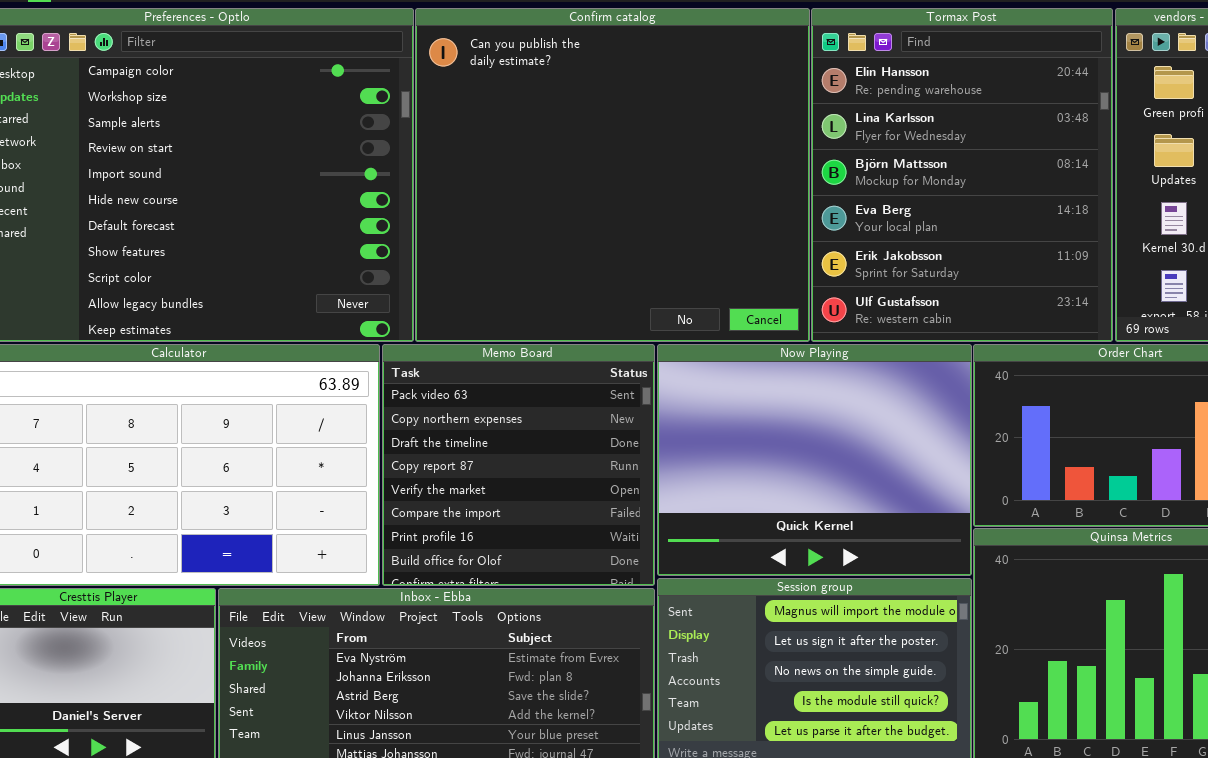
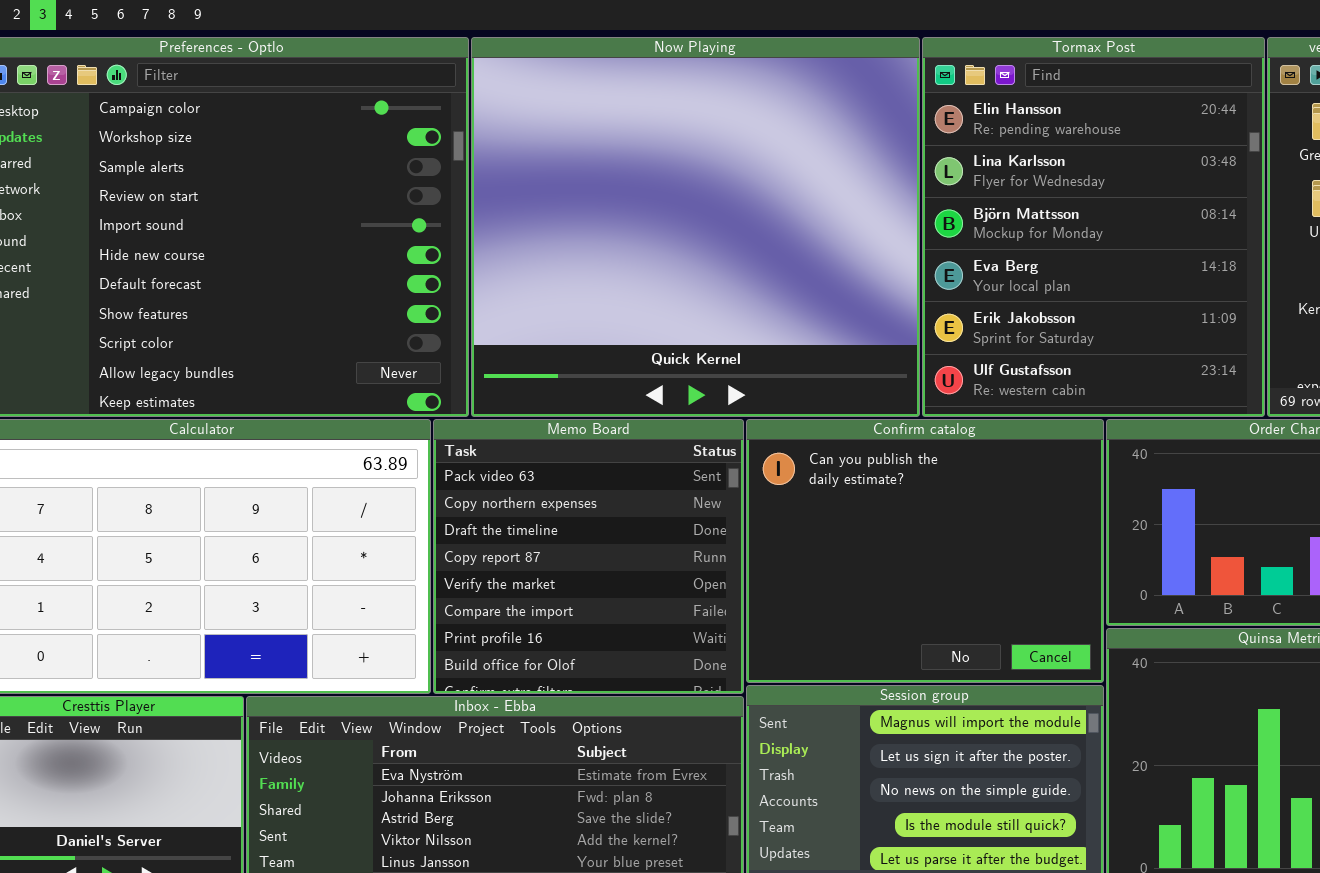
Confirm catalog: [415,8,810,342] -> [746,419,1104,683], moved, resized
Now Playing: [657,344,972,576] -> [471,37,920,417], moved, resized

